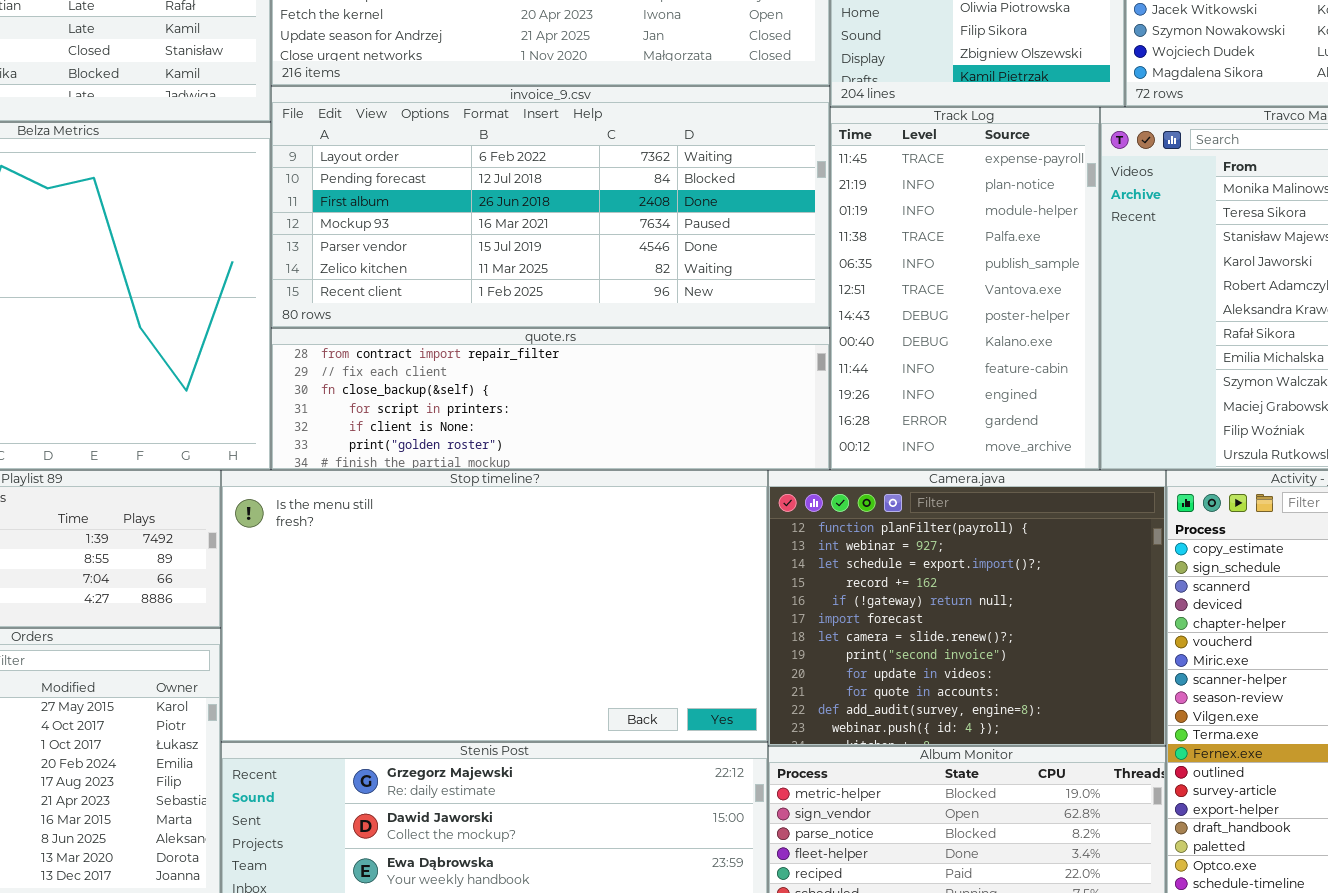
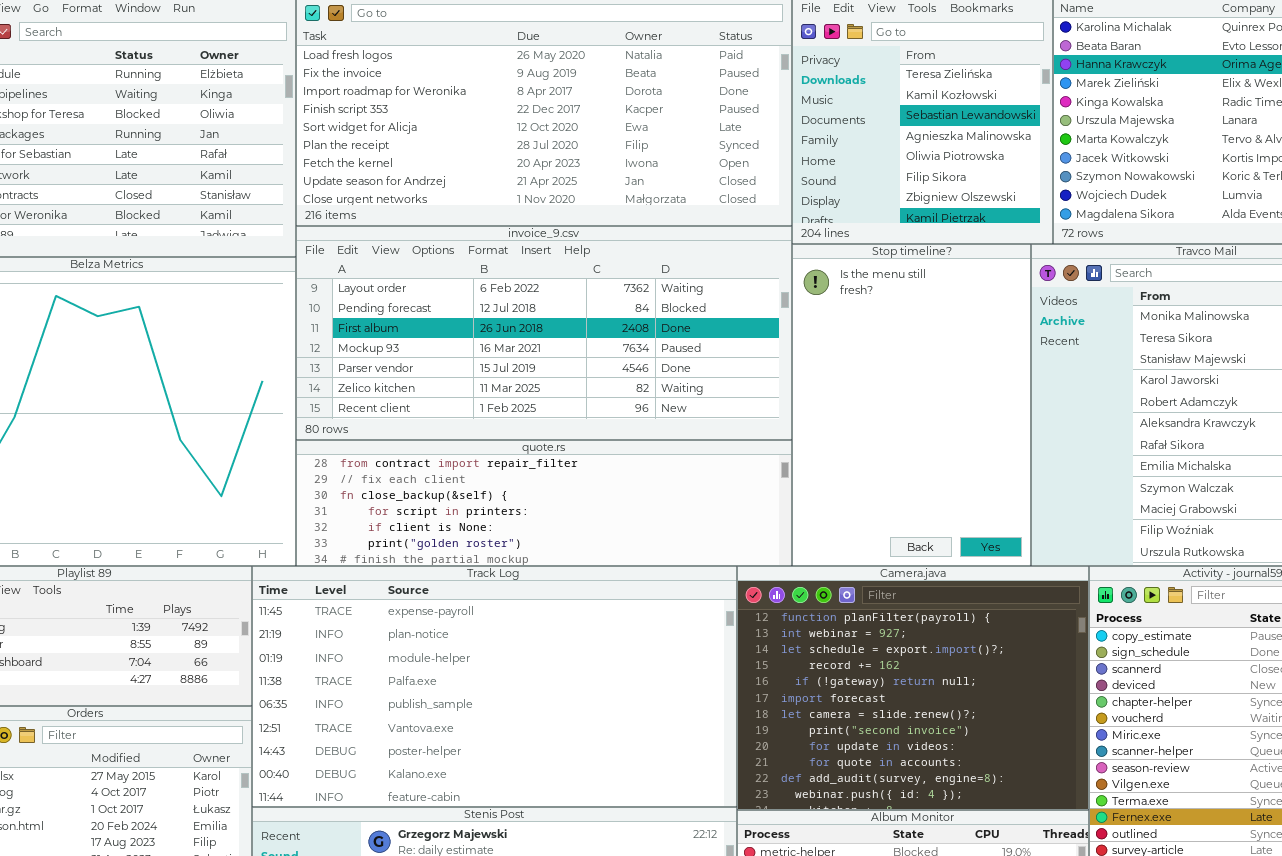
Track Log: [830,107,1100,470] -> [252,566,737,807], moved, resized
Stop timeline?: [221,470,768,742] -> [792,244,1031,566], moved, resized

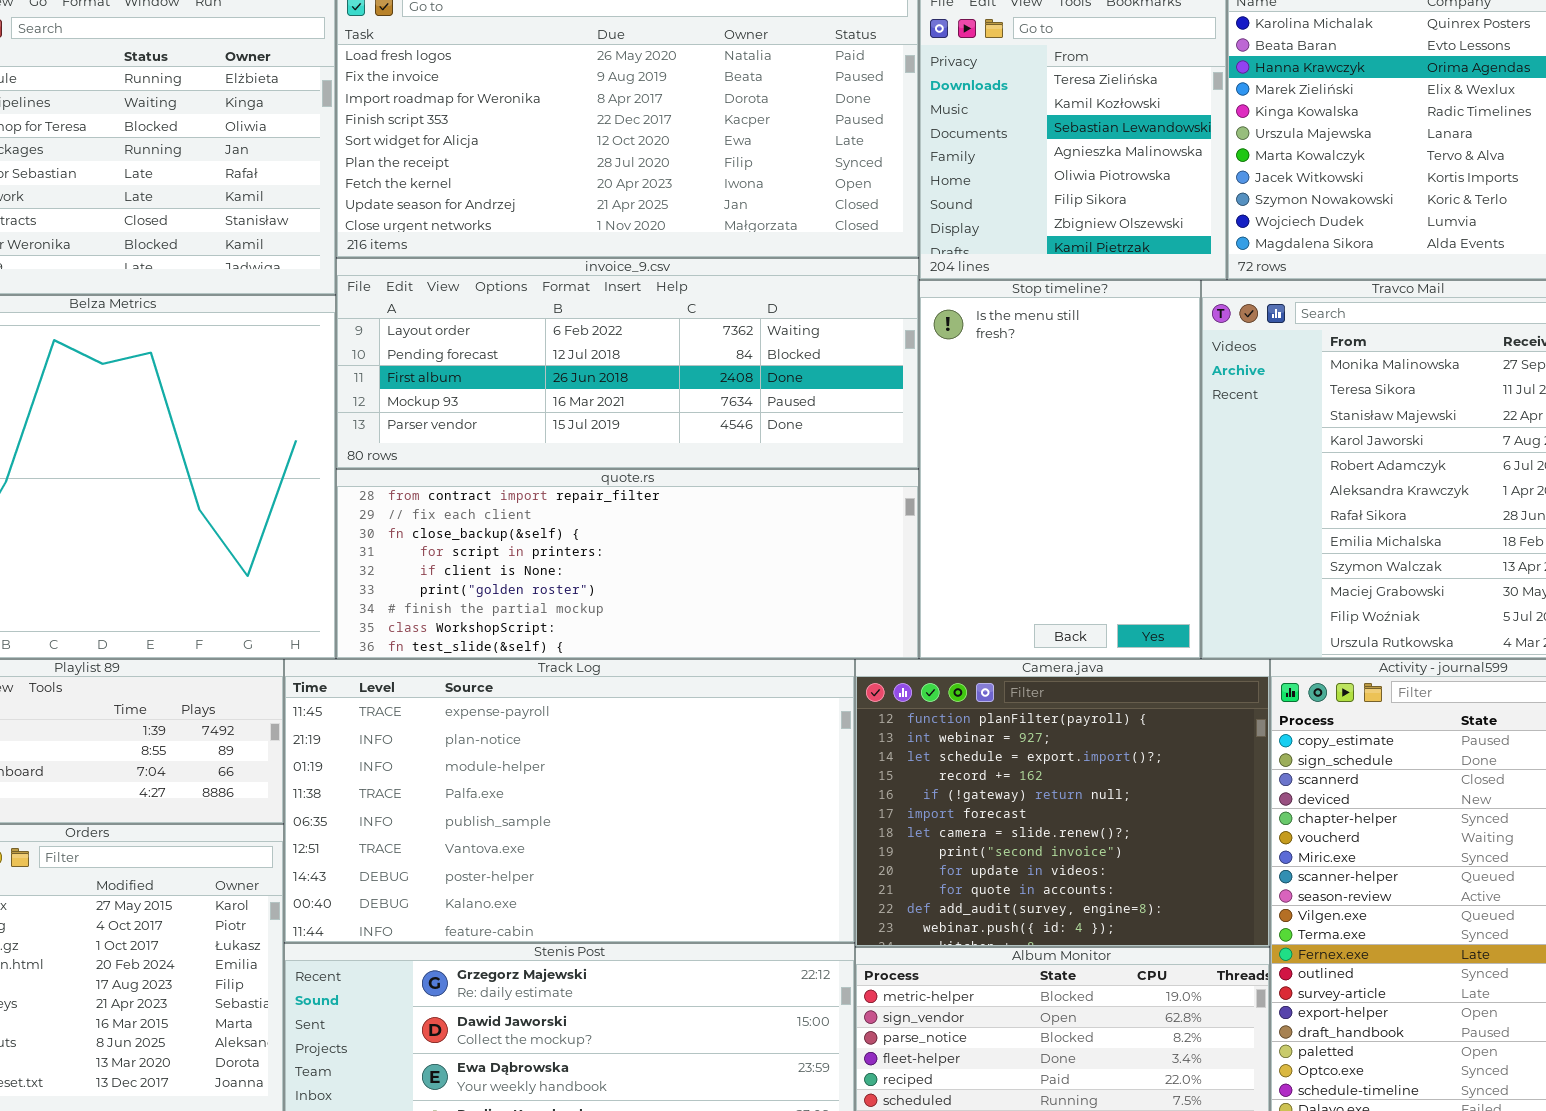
invoice_9.csv: [296,226,792,440] -> [336,258,919,469], resized
quote.rs: [296,440,792,566] -> [336,469,919,659], resized

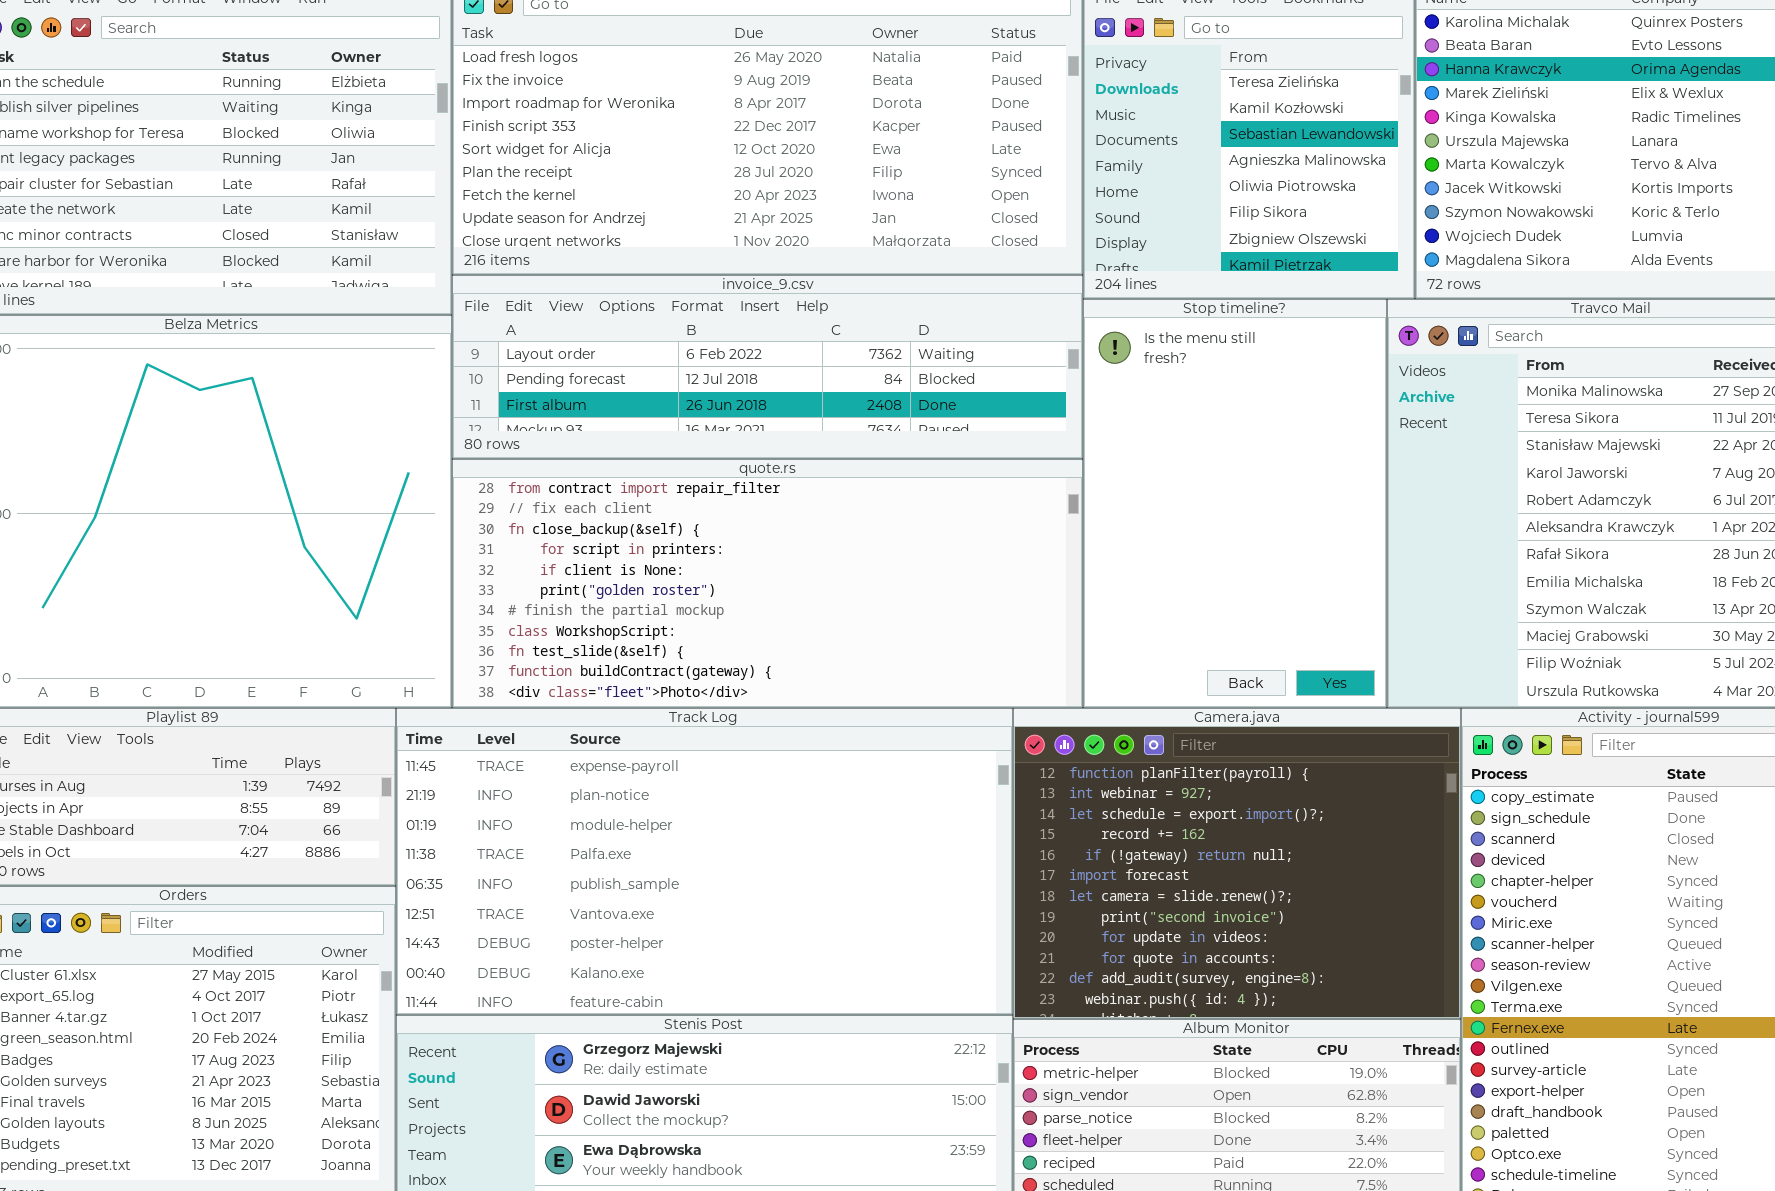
invoice_9.csv: [336,258,919,469] -> [452,275,1083,459], resized
quote.rs: [336,469,919,659] -> [452,459,1083,708], resized

